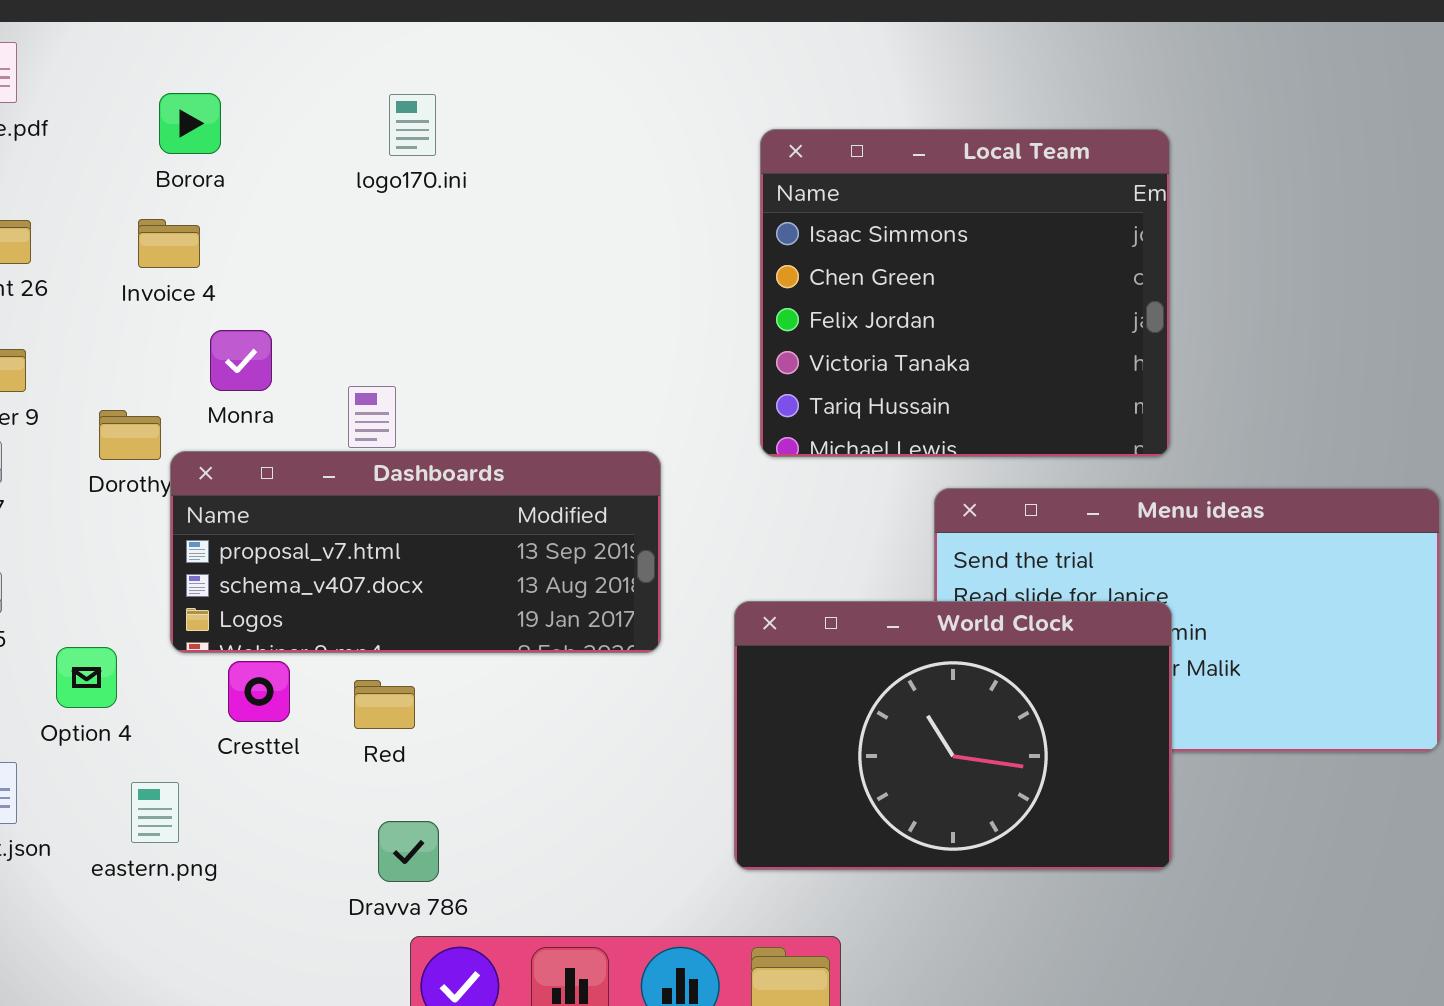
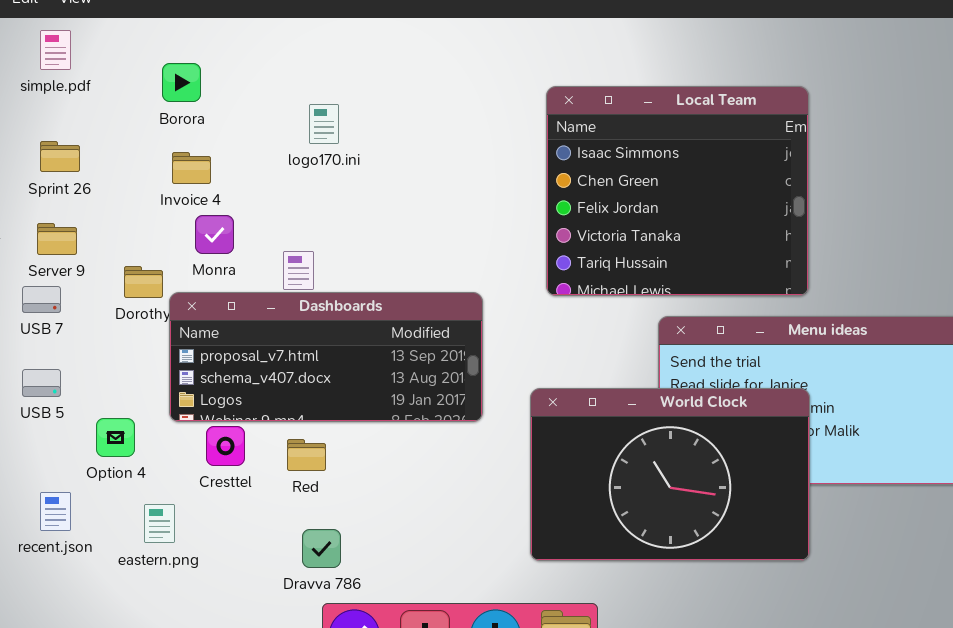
logo170.ini: [389,94,436,156] -> [309,104,339,144], moved
Invoice 4: [138,219,200,268] -> [172,152,211,184], moved

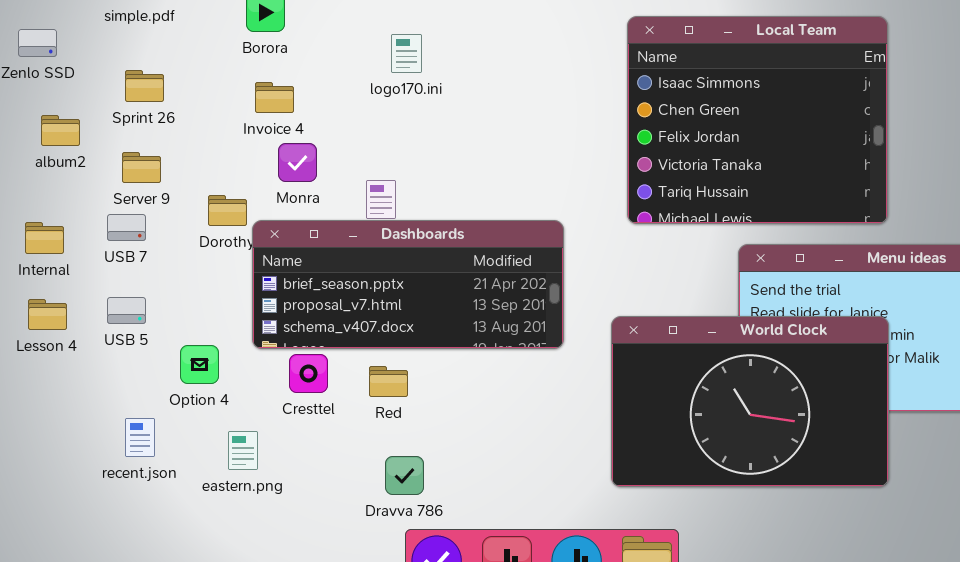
Dashboards: [169,292,483,422] -> [252,220,564,349], scrolled up 1 row

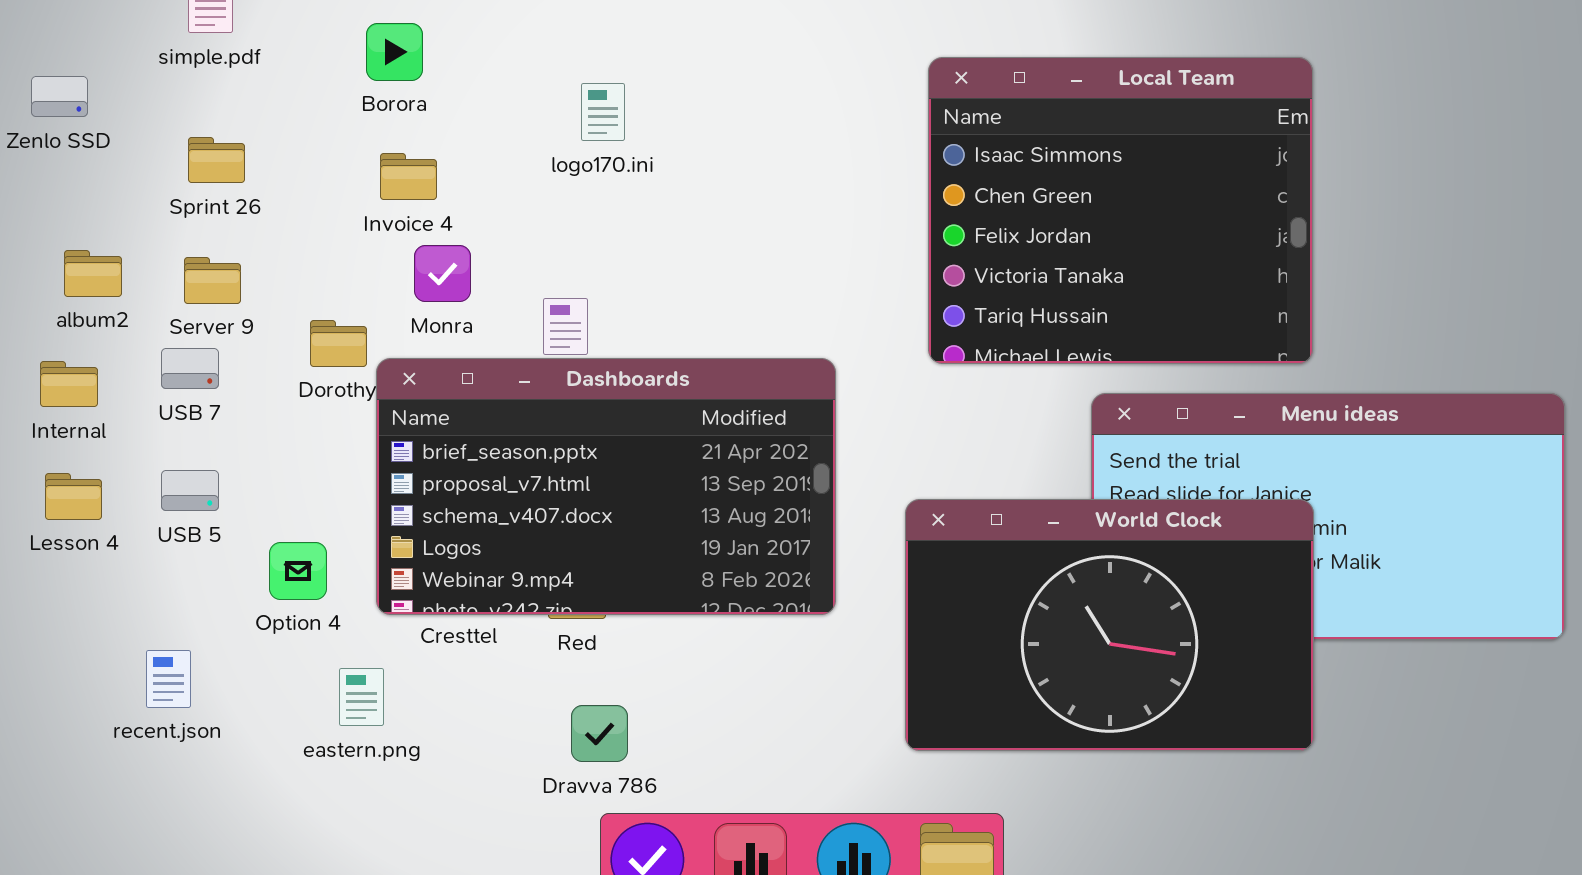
album2: [41,115,80,146] -> [64,250,122,297], moved
Dashboards: [252,220,564,349] -> [376,358,836,615], resized
recent.json: [125,418,155,457] -> [146,650,191,708], moved

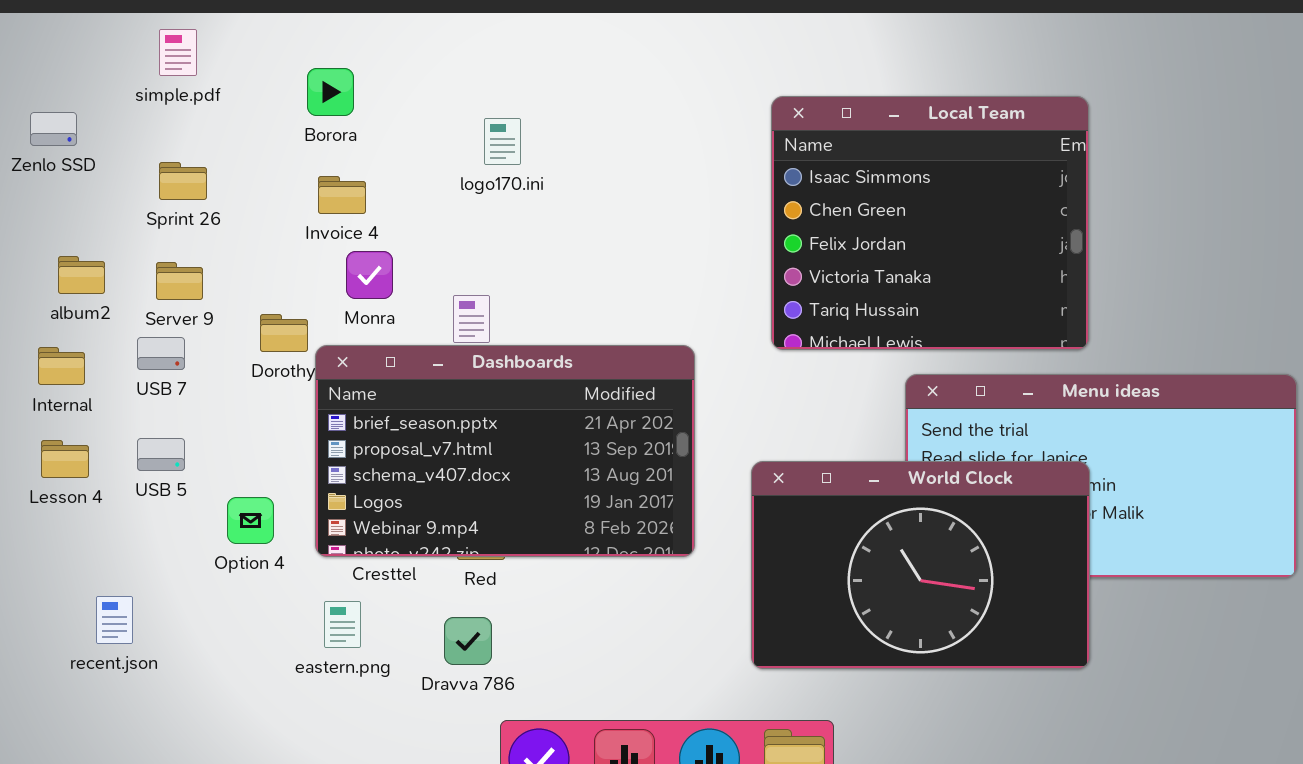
recent.json: [146,650,191,708] -> [96,596,133,644], moved
eastern.png: [339,668,384,726] -> [324,601,361,648], moved
Dravva 786: [571,705,628,762] -> [444,617,492,665], moved

